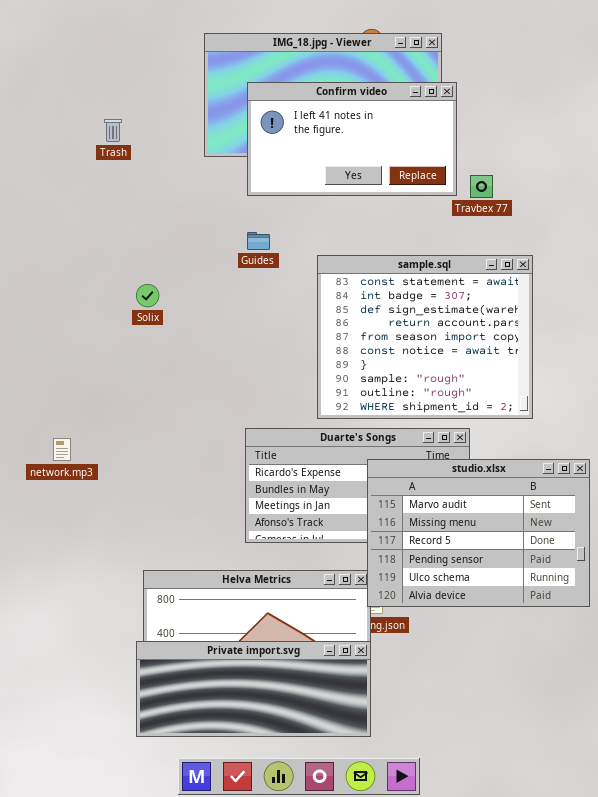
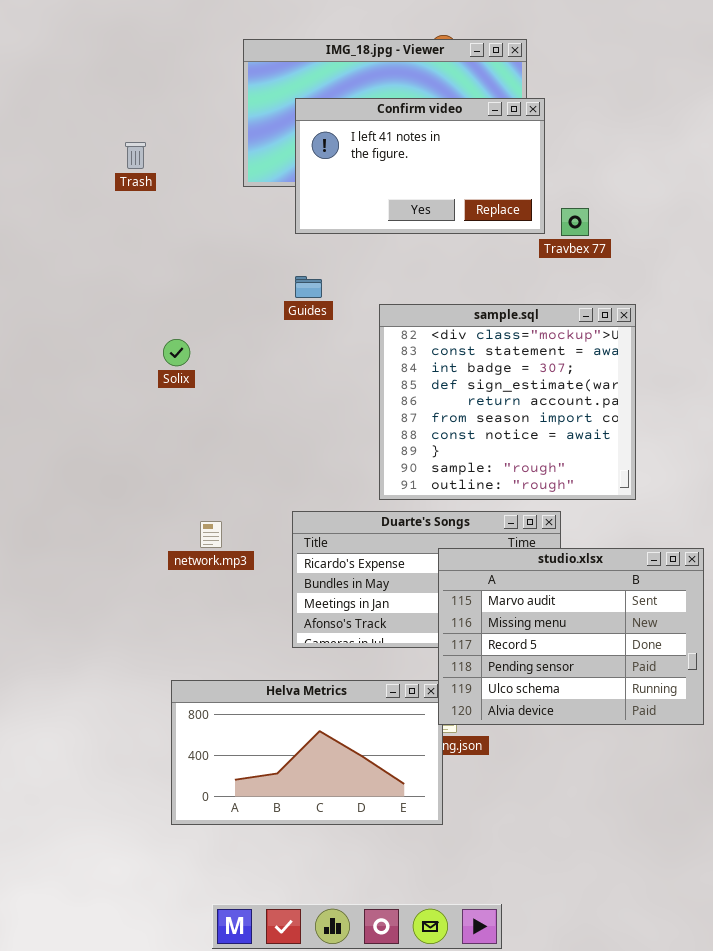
sample.sql: [317,255,533,419] -> [379,304,636,500], scrolled up 1 row
network.mp3: [53,438,71,461] -> [200,521,222,548], moved
Private import.svg: [136,641,371,737] -> none, closed

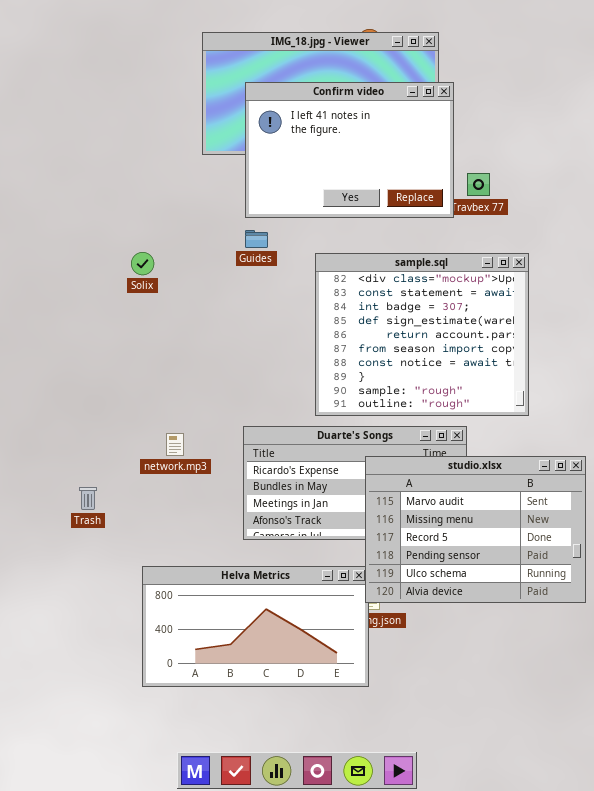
Confirm video: [295,98,545,234] -> [245,82,454,218], resized
Trash: [125,142,146,169] -> [79,487,97,510], moved
Solix: [163,339,190,366] -> [131,252,154,275], moved

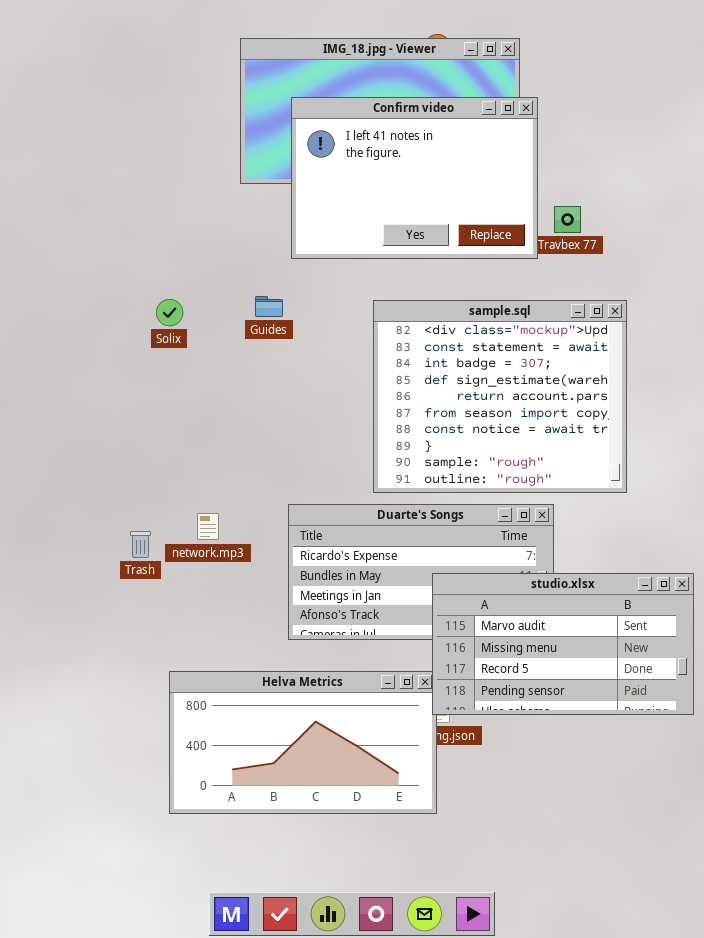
Guides: [245,230,268,248] -> [255,296,283,317], moved
studio.xlsx: [365,456,586,603] -> [432,573,694,715], resized
Trash: [79,487,97,510] -> [130,531,151,558], moved

